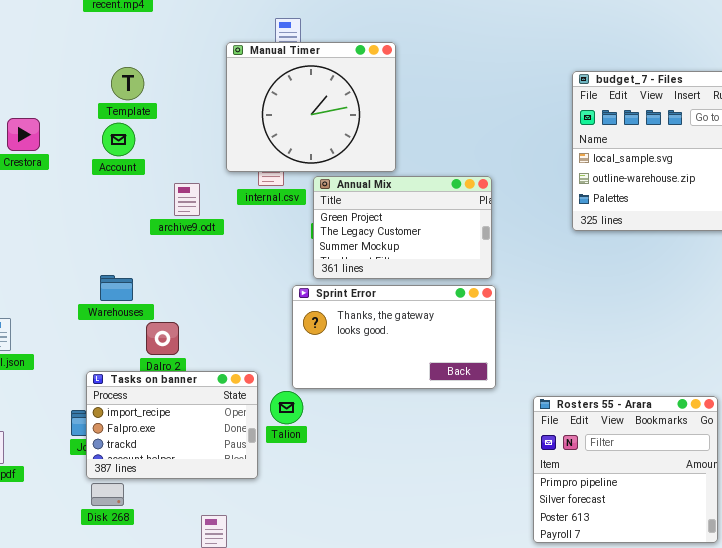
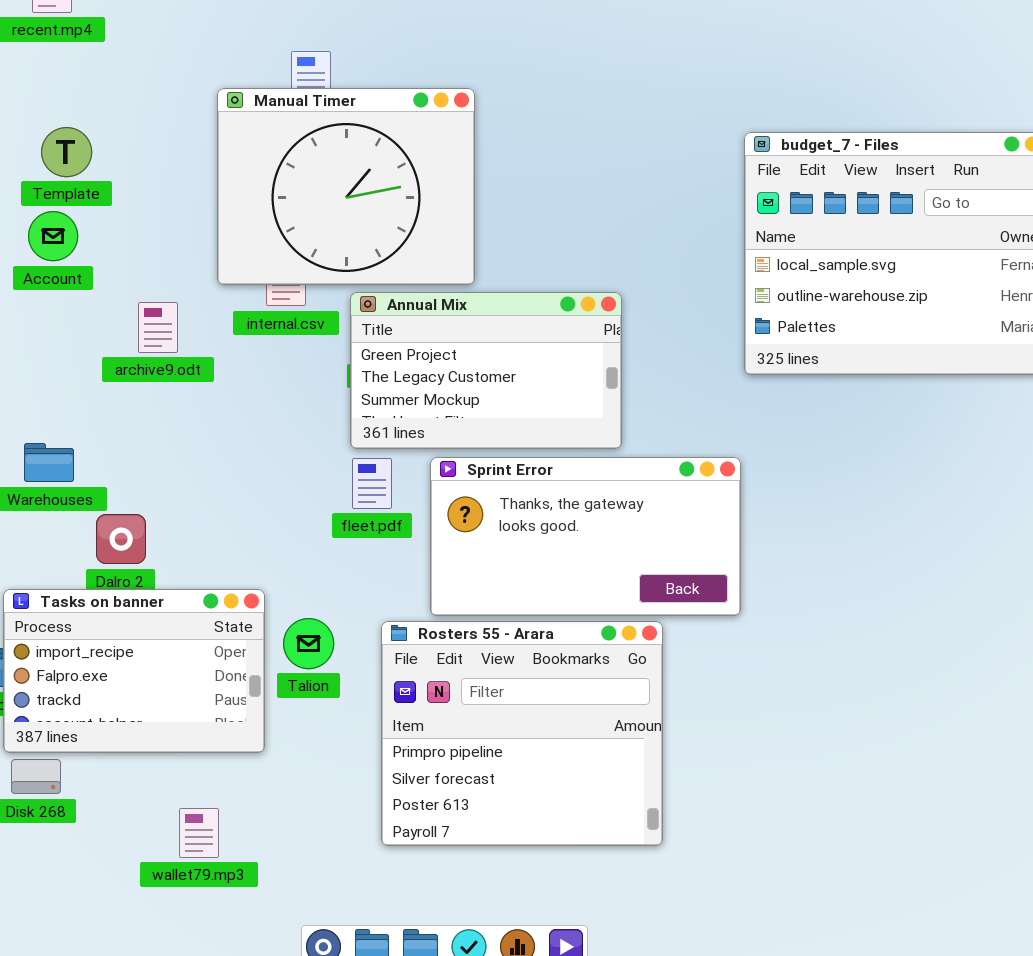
Sprint Error: [292,285,496,389] -> [430,457,741,616], moved
Rosters 55 - Arara: [533,396,718,543] -> [381,621,663,846], moved

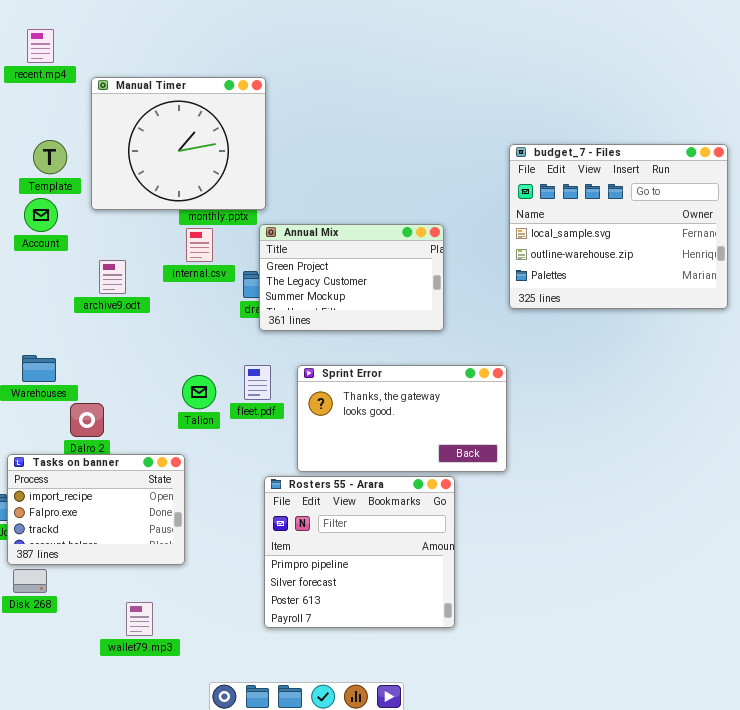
Manual Timer: [217,88,475,285] -> [91,77,266,210], moved
Annual Mix: [350,292,622,449] -> [259,224,444,331], moved
Talion: [283,618,334,669] -> [182,375,216,409], moved

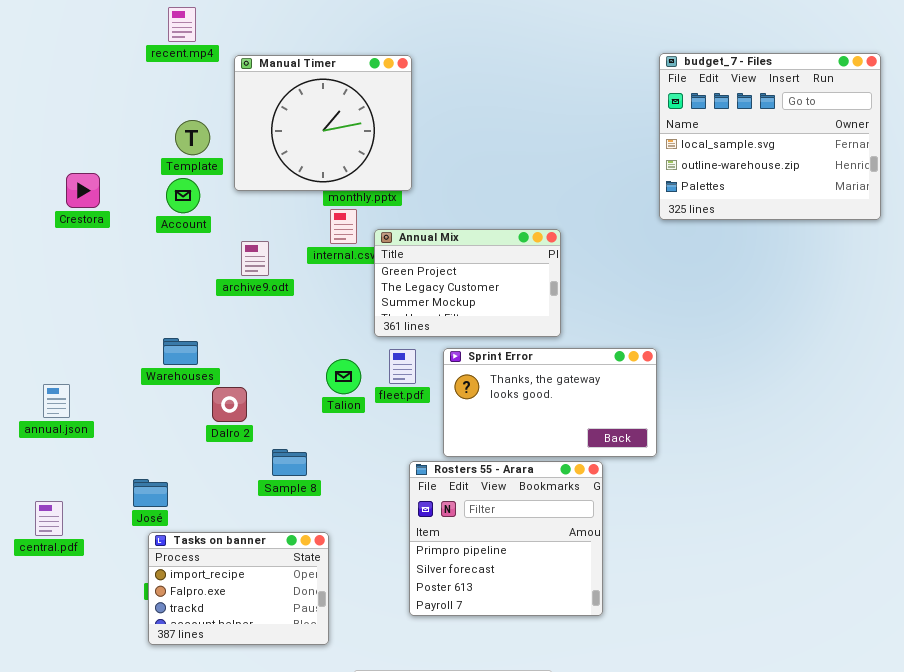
budget_7 - Files: [509,144,728,309] -> [659,53,881,220], moved
Annual Mix: [259,224,444,331] -> [374,229,561,337], moved
Tasks on banner: [7,454,185,565] -> [148,532,329,645], moved

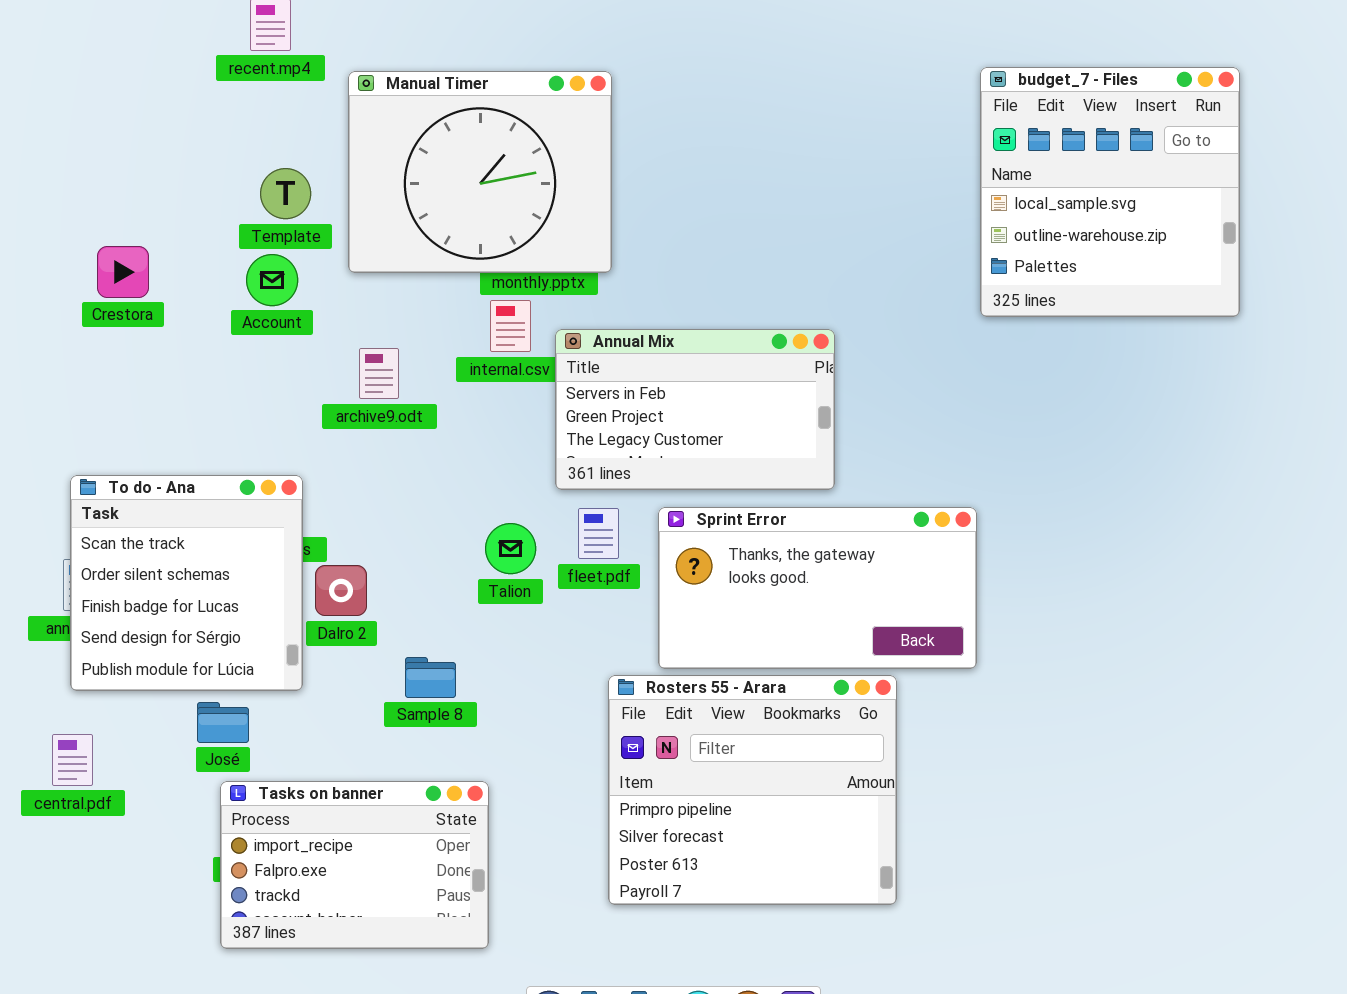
budget_7 - Files: [659,53,881,220] -> [980,67,1240,317], resized
Annual Mix: [374,229,561,337] -> [555,329,835,490], scrolled up 1 row
To do - Ana: none -> [70,475,303,691], opened

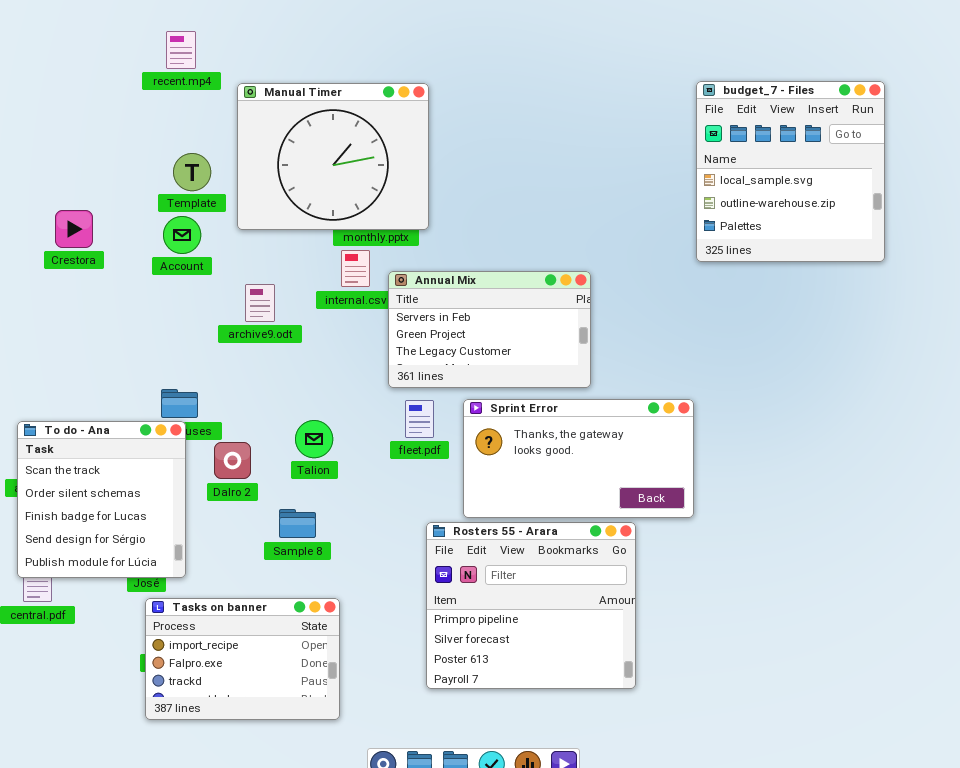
To do - Ana: [70,475,303,691] -> [17,421,186,578], moved
Talion: [485,523,536,574] -> [295,420,333,458], moved

